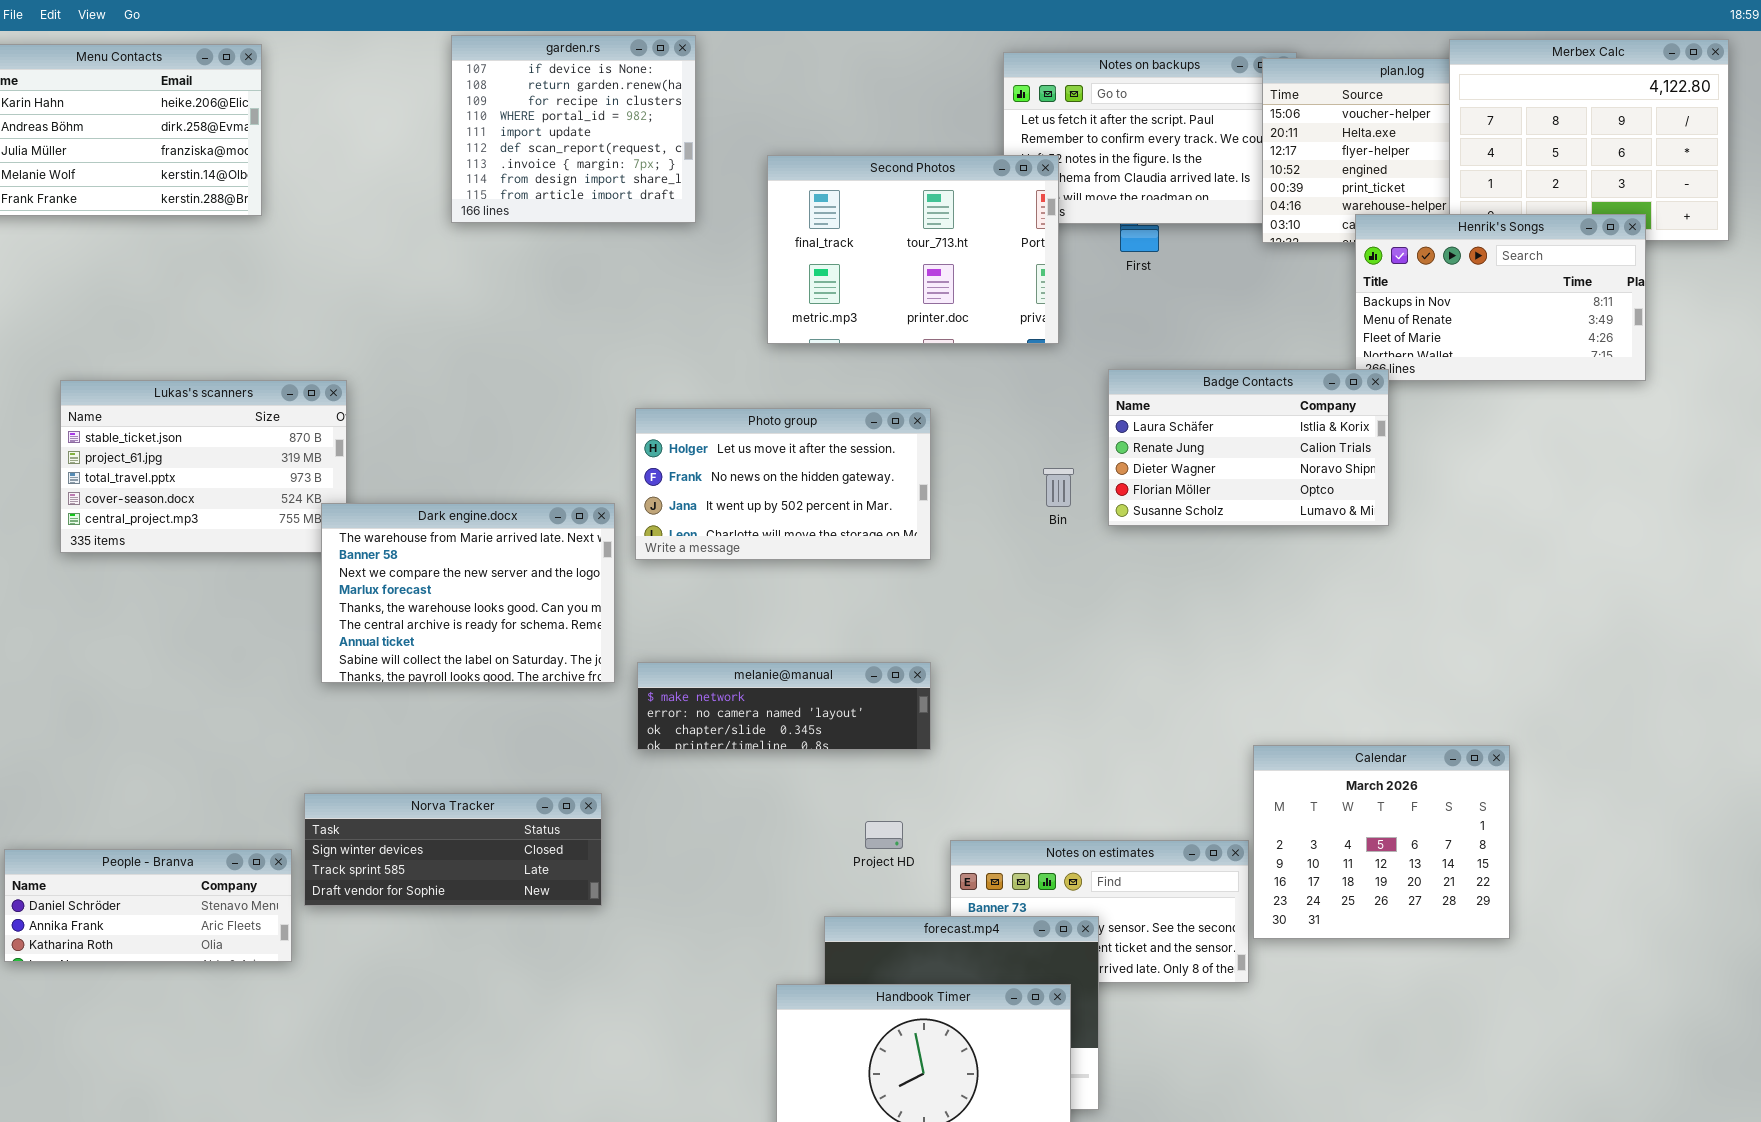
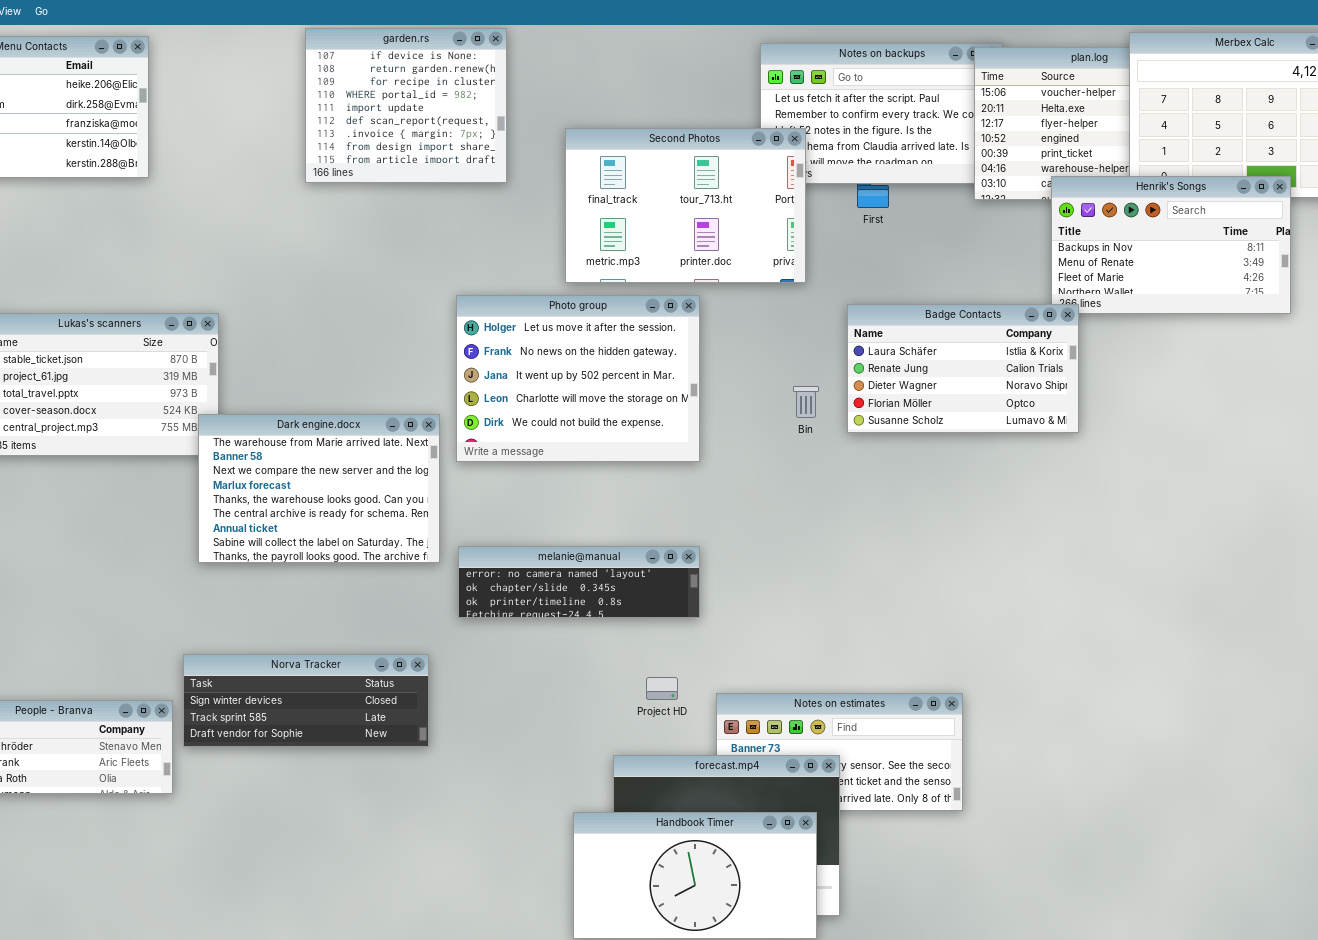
Photo group: [635,408,931,560] -> [456,295,700,462], resized
melanie@manual: [637,662,931,750] -> [458,546,700,618], scrolled down 1 row
Calendar: [1253,745,1510,939] -> none, closed

